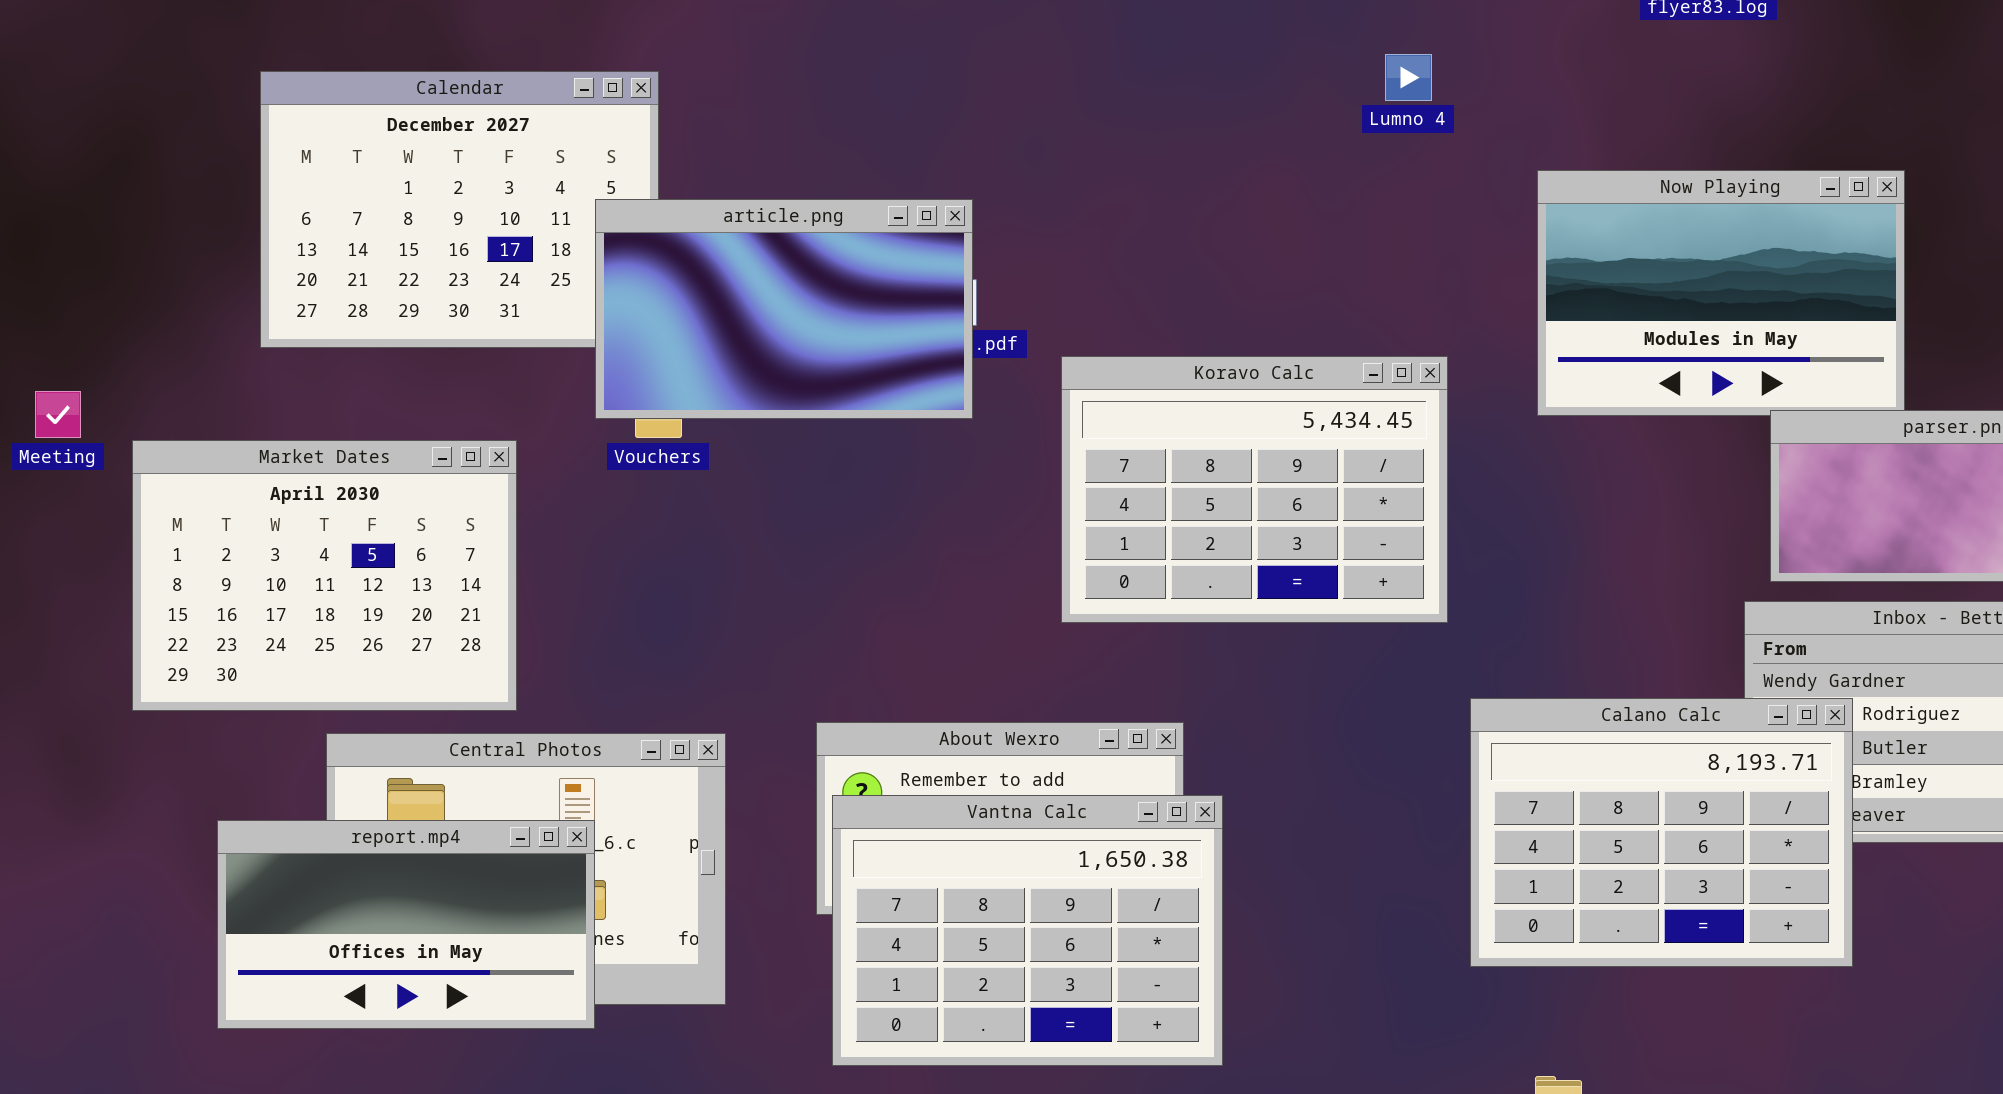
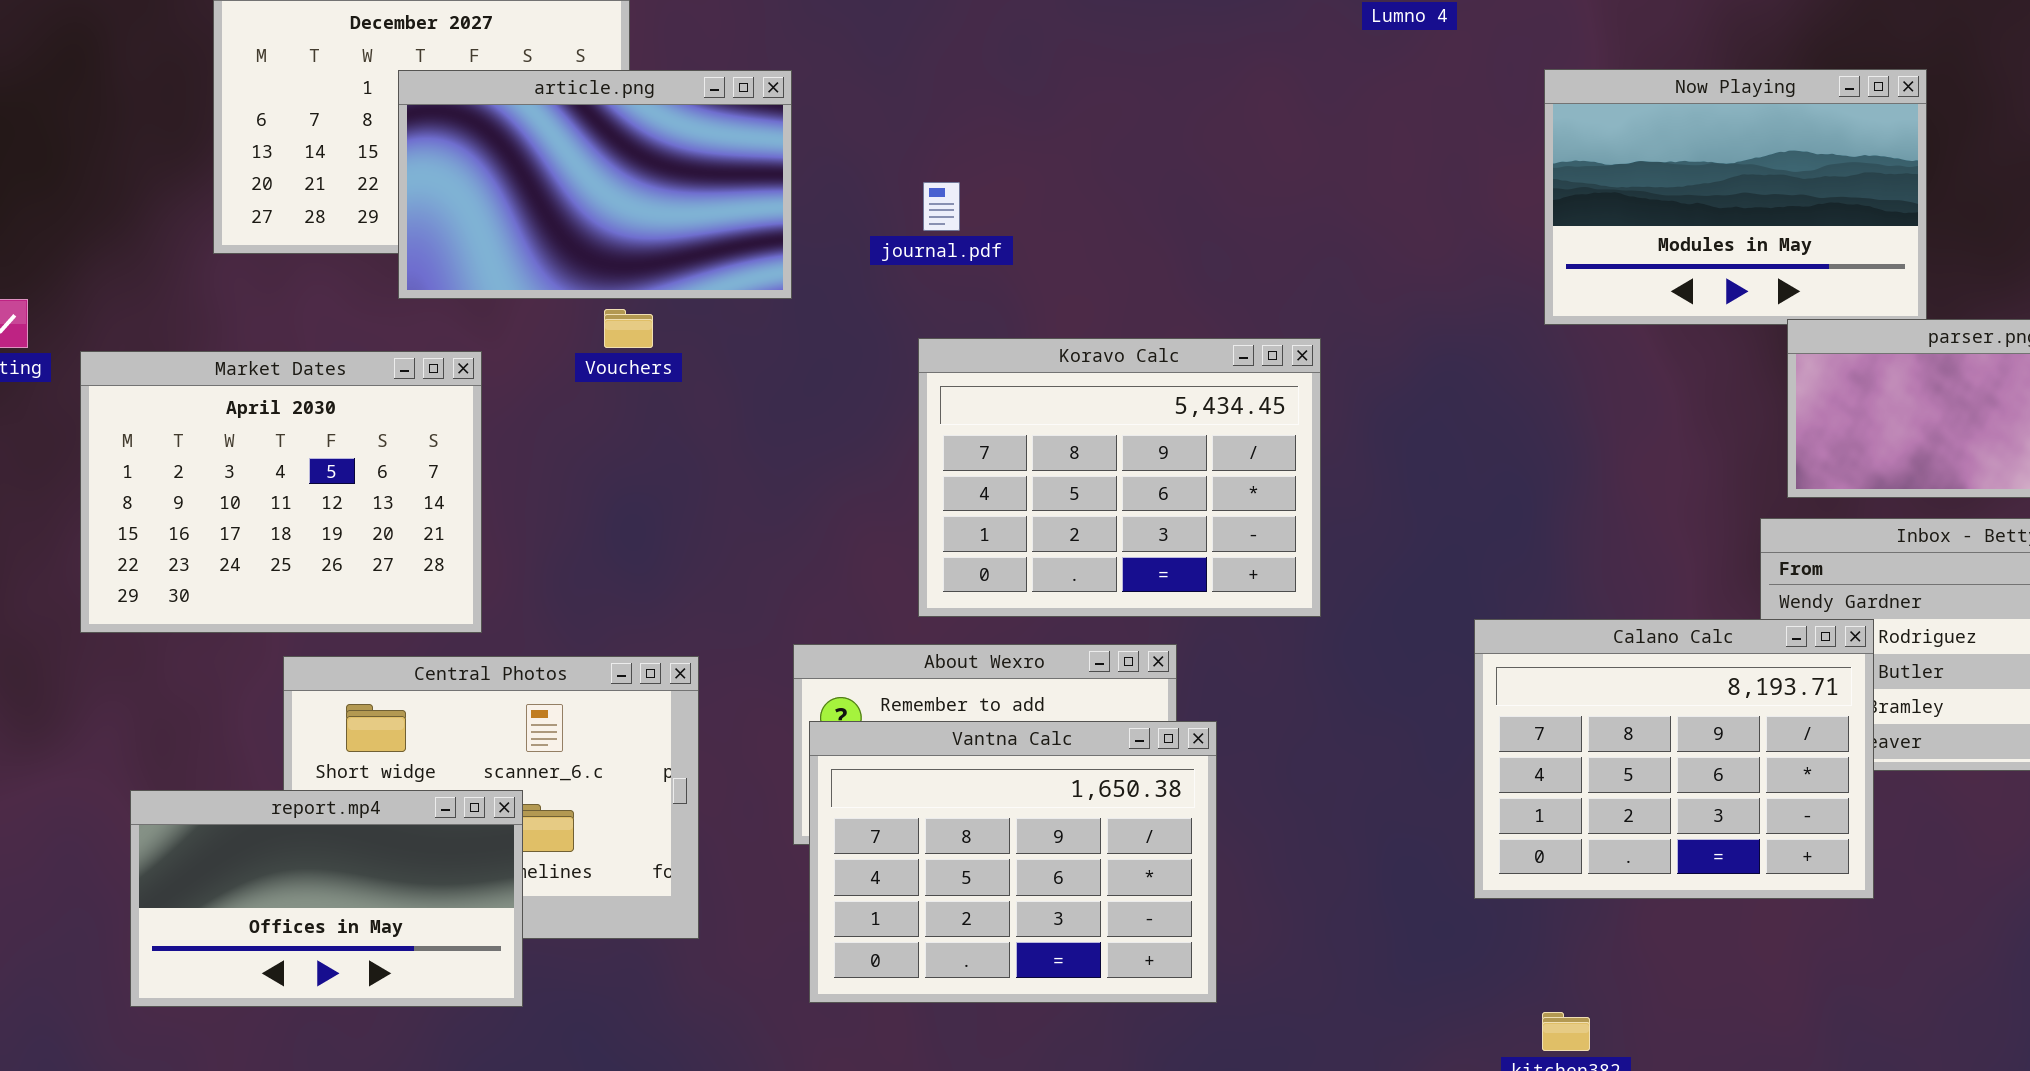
article.png: [595,199,973,419] -> [398,70,792,299], moved
Koravo Calc: [1061,356,1448,623] -> [918,338,1321,617], moved
report.mp4: [217,820,595,1029] -> [130,790,523,1007], moved

